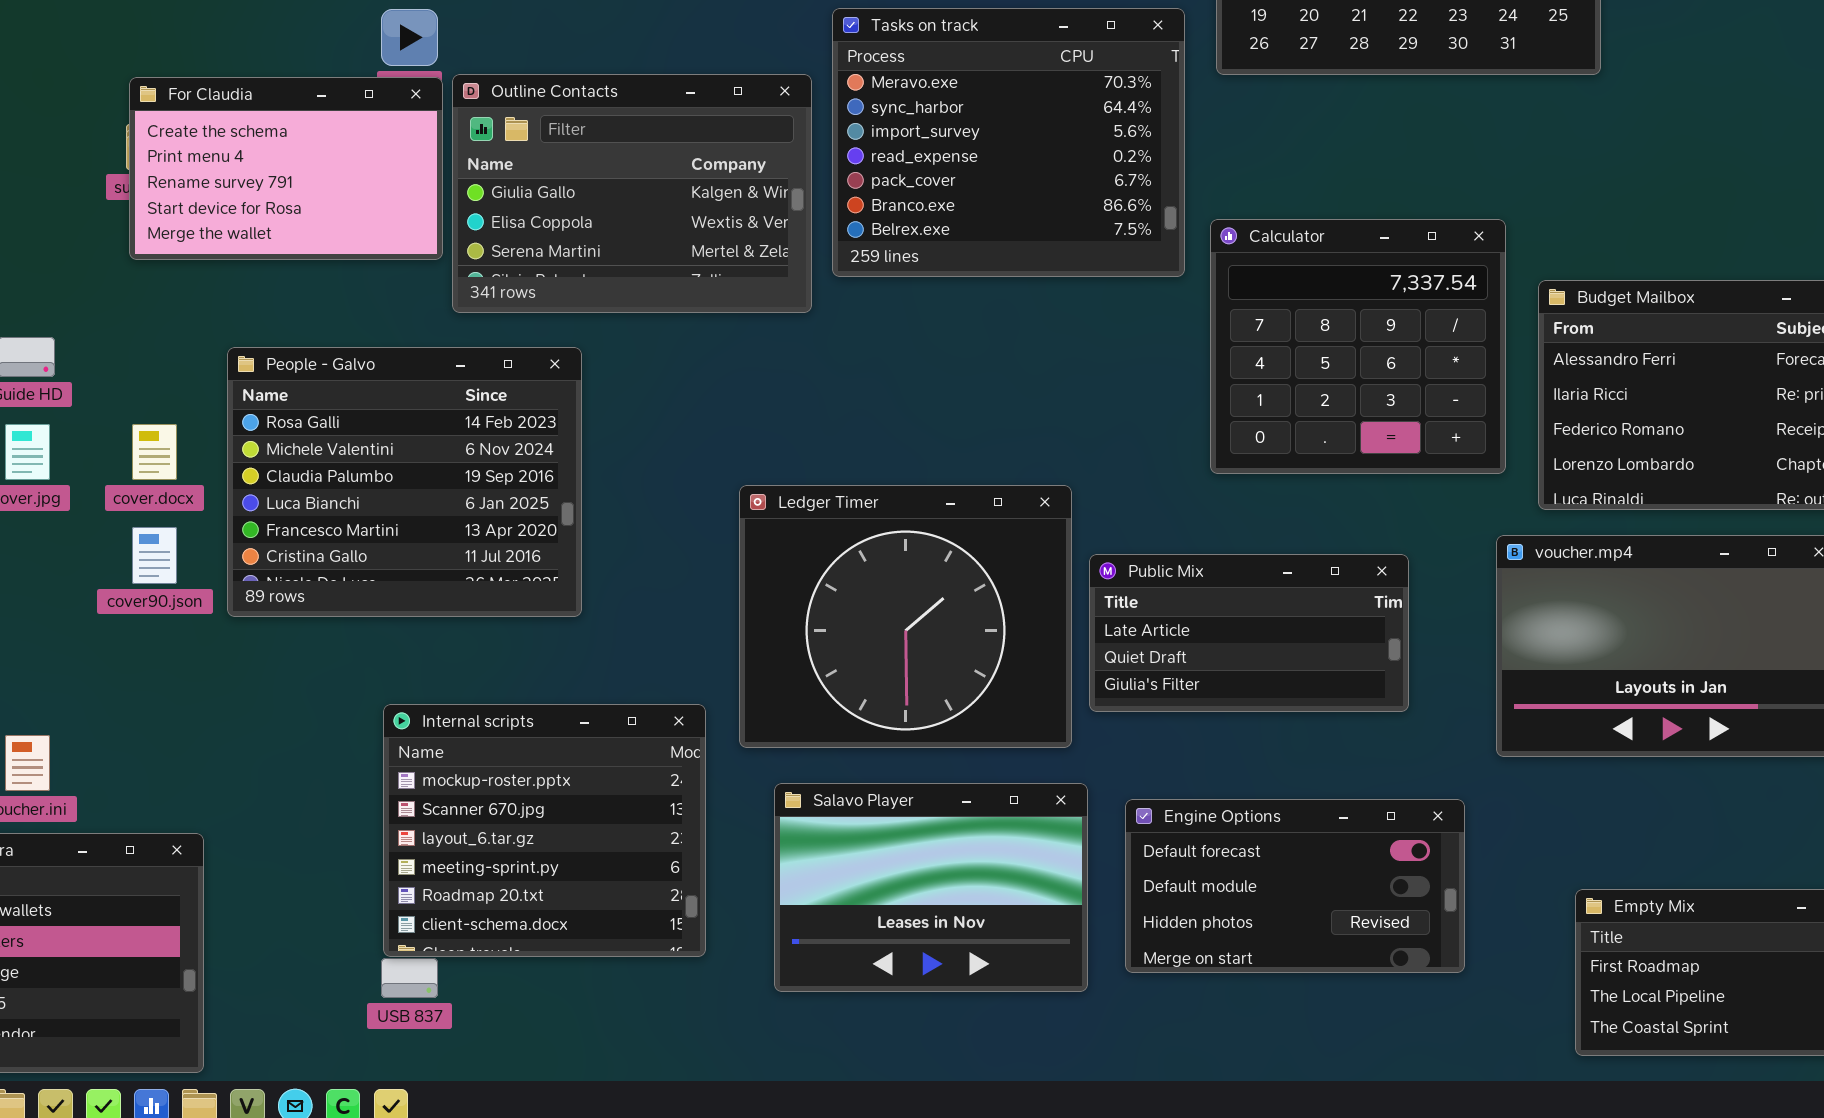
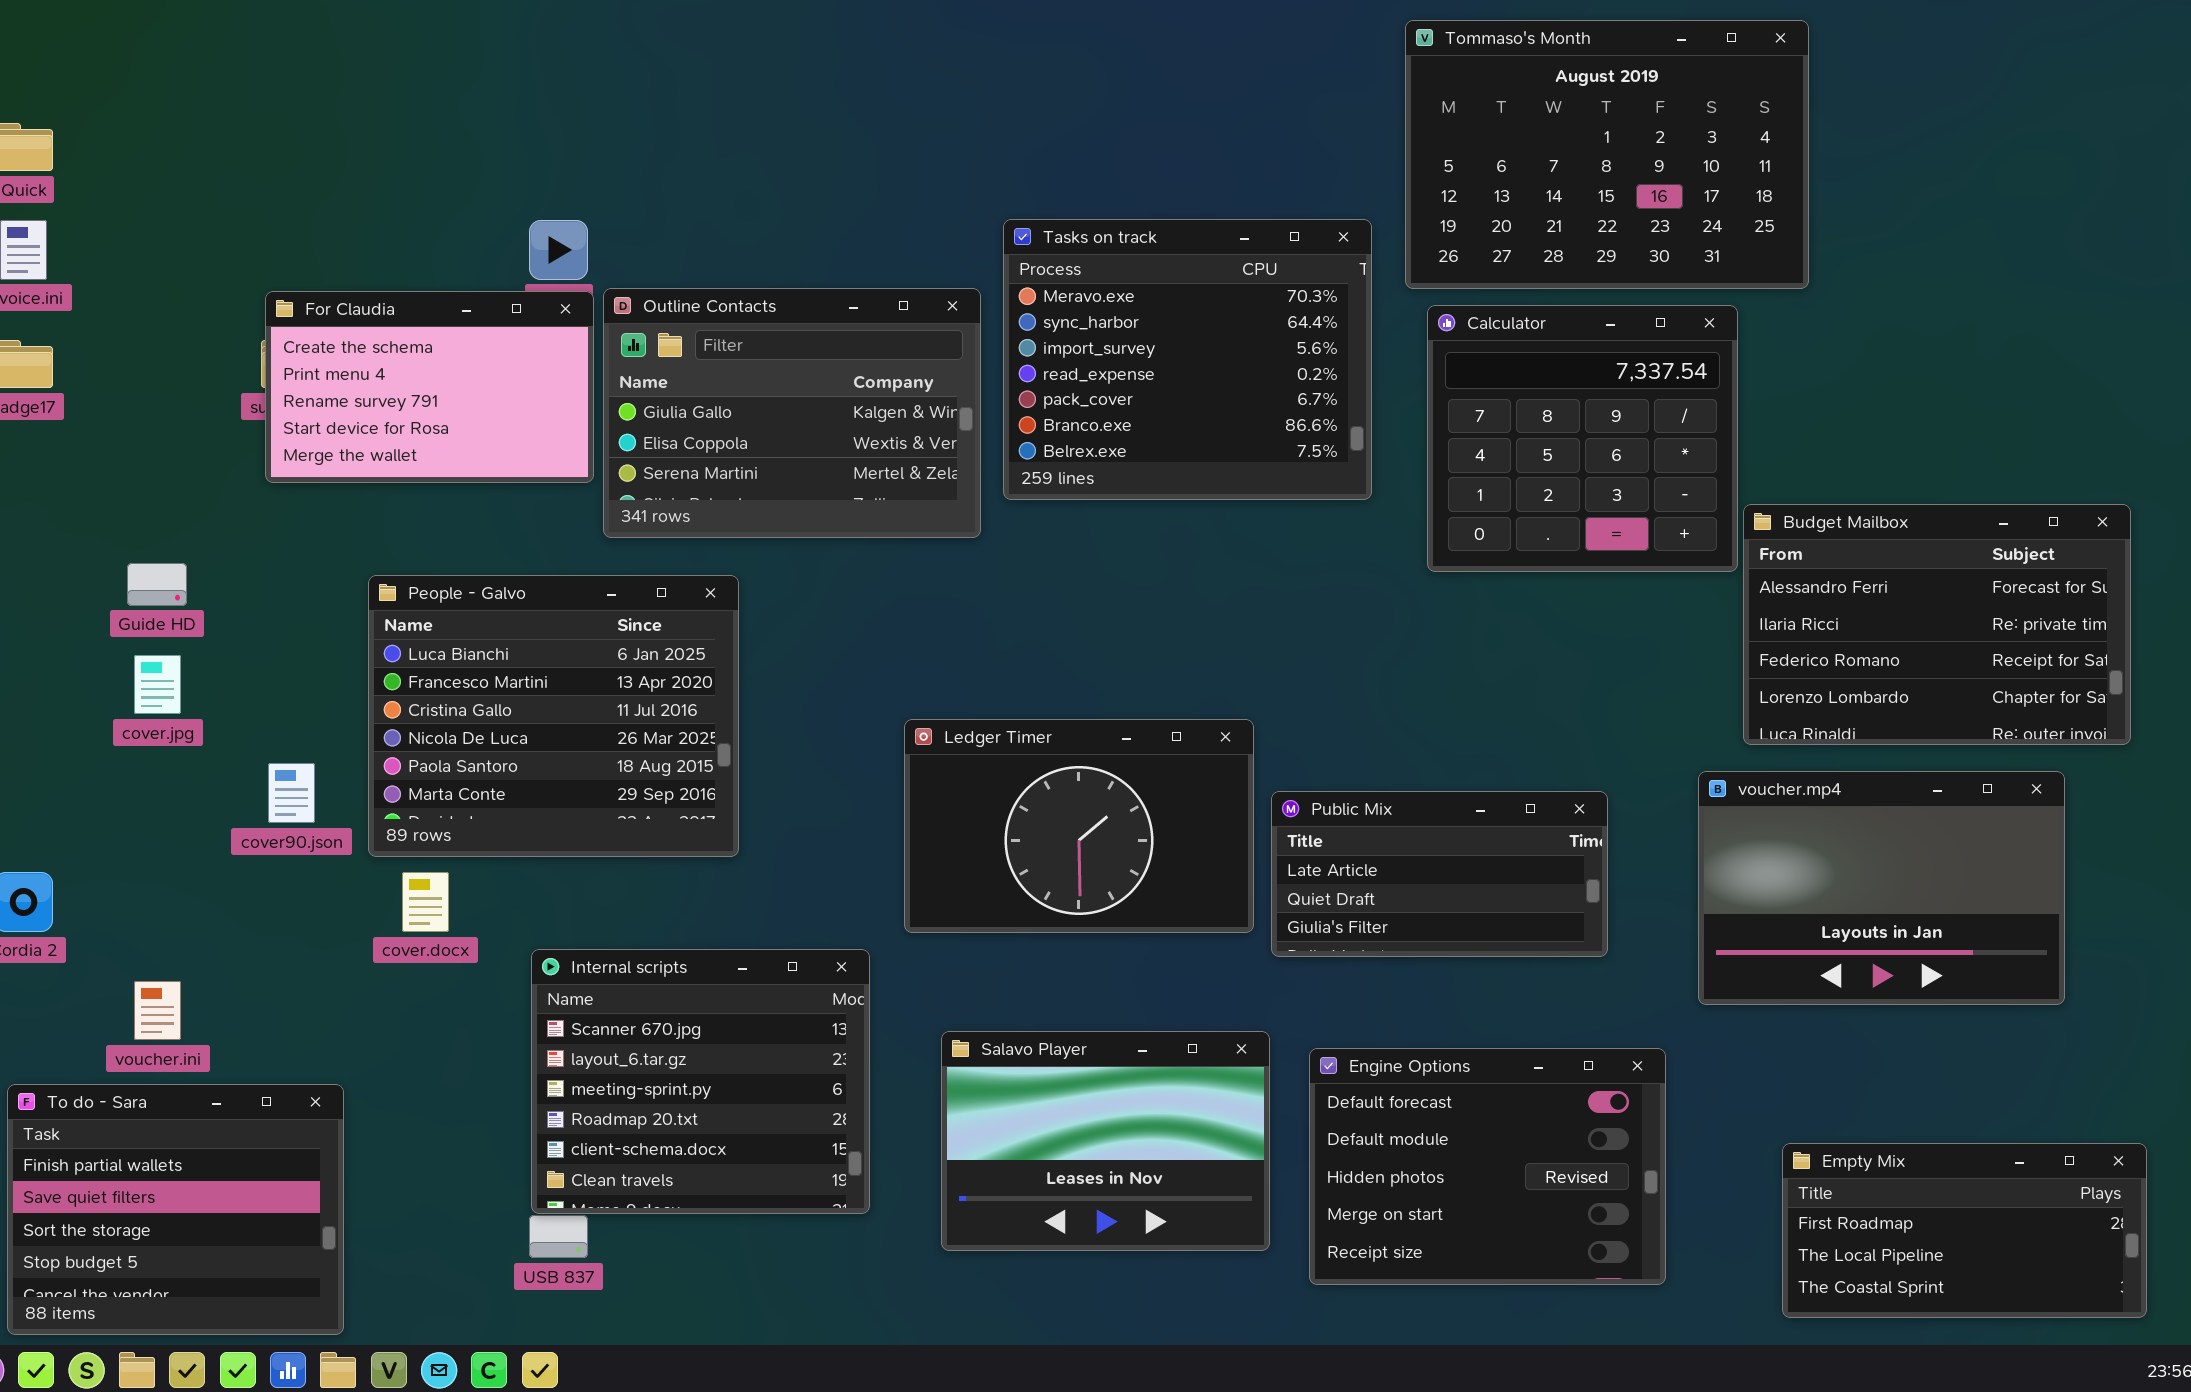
Calculator: [1210,219,1506,474] -> [1427,305,1738,572], moved
People - Galvo: [227,347,582,617] -> [368,575,739,857], scrolled down 3 rows
cover.docx: [132,424,177,480] -> [402,872,449,932], moved
Ledger Timer: [739,485,1072,748] -> [904,719,1254,933], resized
Internal scripts: [383,704,706,957] -> [531,949,870,1214], scrolled down 1 row
Engine Options: [1125,799,1465,973] -> [1309,1048,1666,1285], resized

